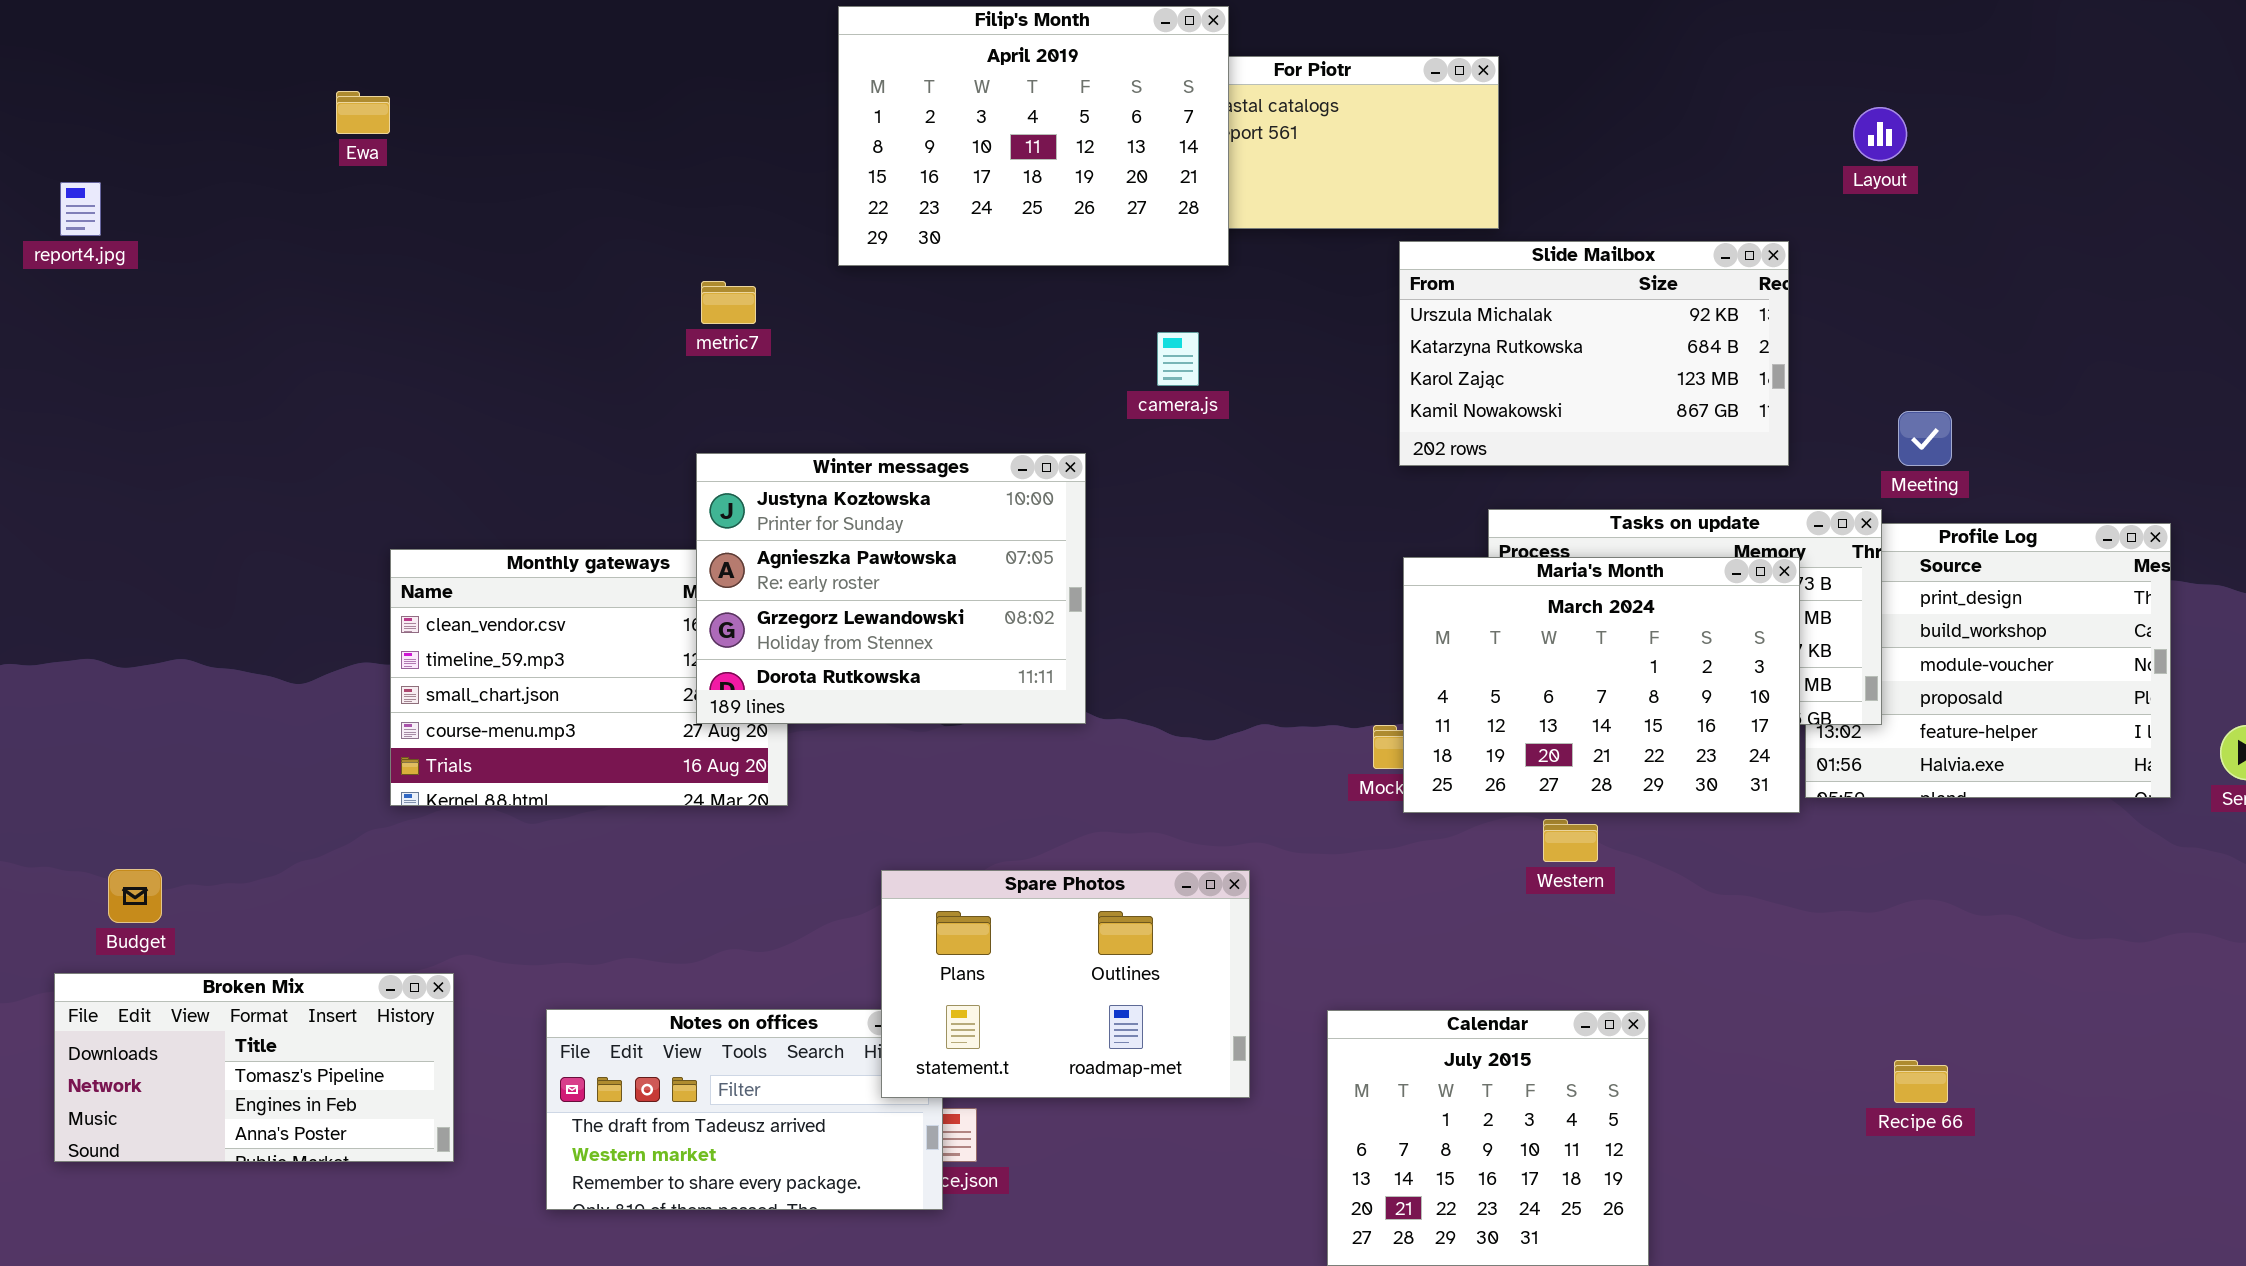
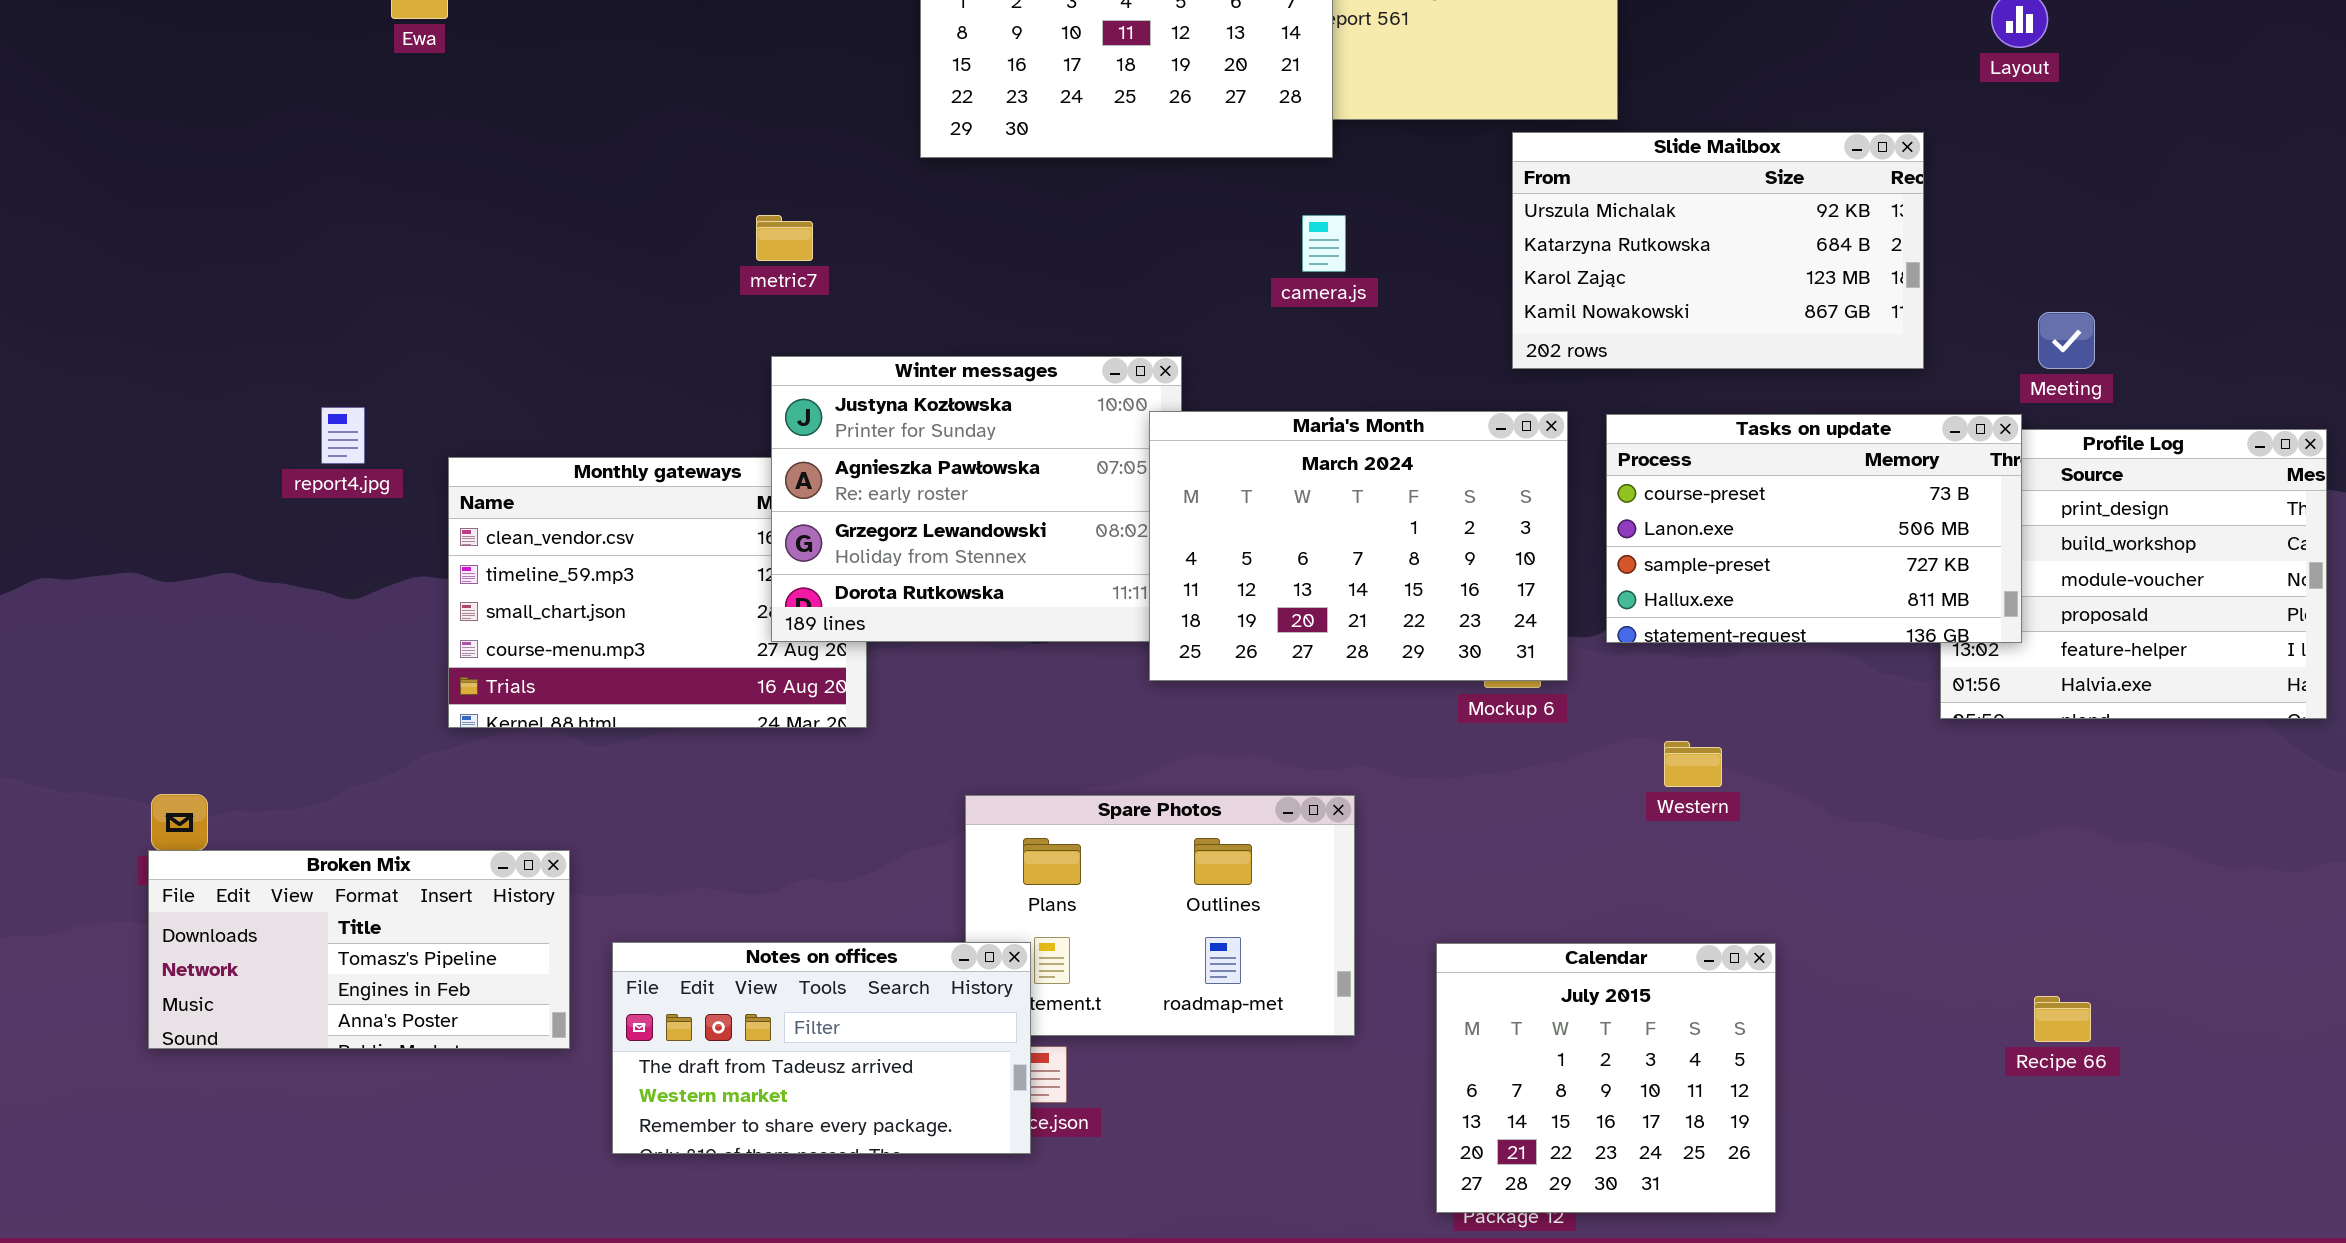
report4.jpg: [60,182,101,236] -> [321,407,365,464], moved
metric7: [701,281,756,324] -> [756,215,813,261], moved
camera.js: [1157,332,1199,386] -> [1302,215,1346,272], moved
Maria's Month: [1403,557,1800,813] -> [1149,411,1568,681], moved
Broken Mix: [54,973,454,1162] -> [148,850,570,1049], moved
Notes on offices: [546,1009,943,1210] -> [612,942,1031,1154], raised

